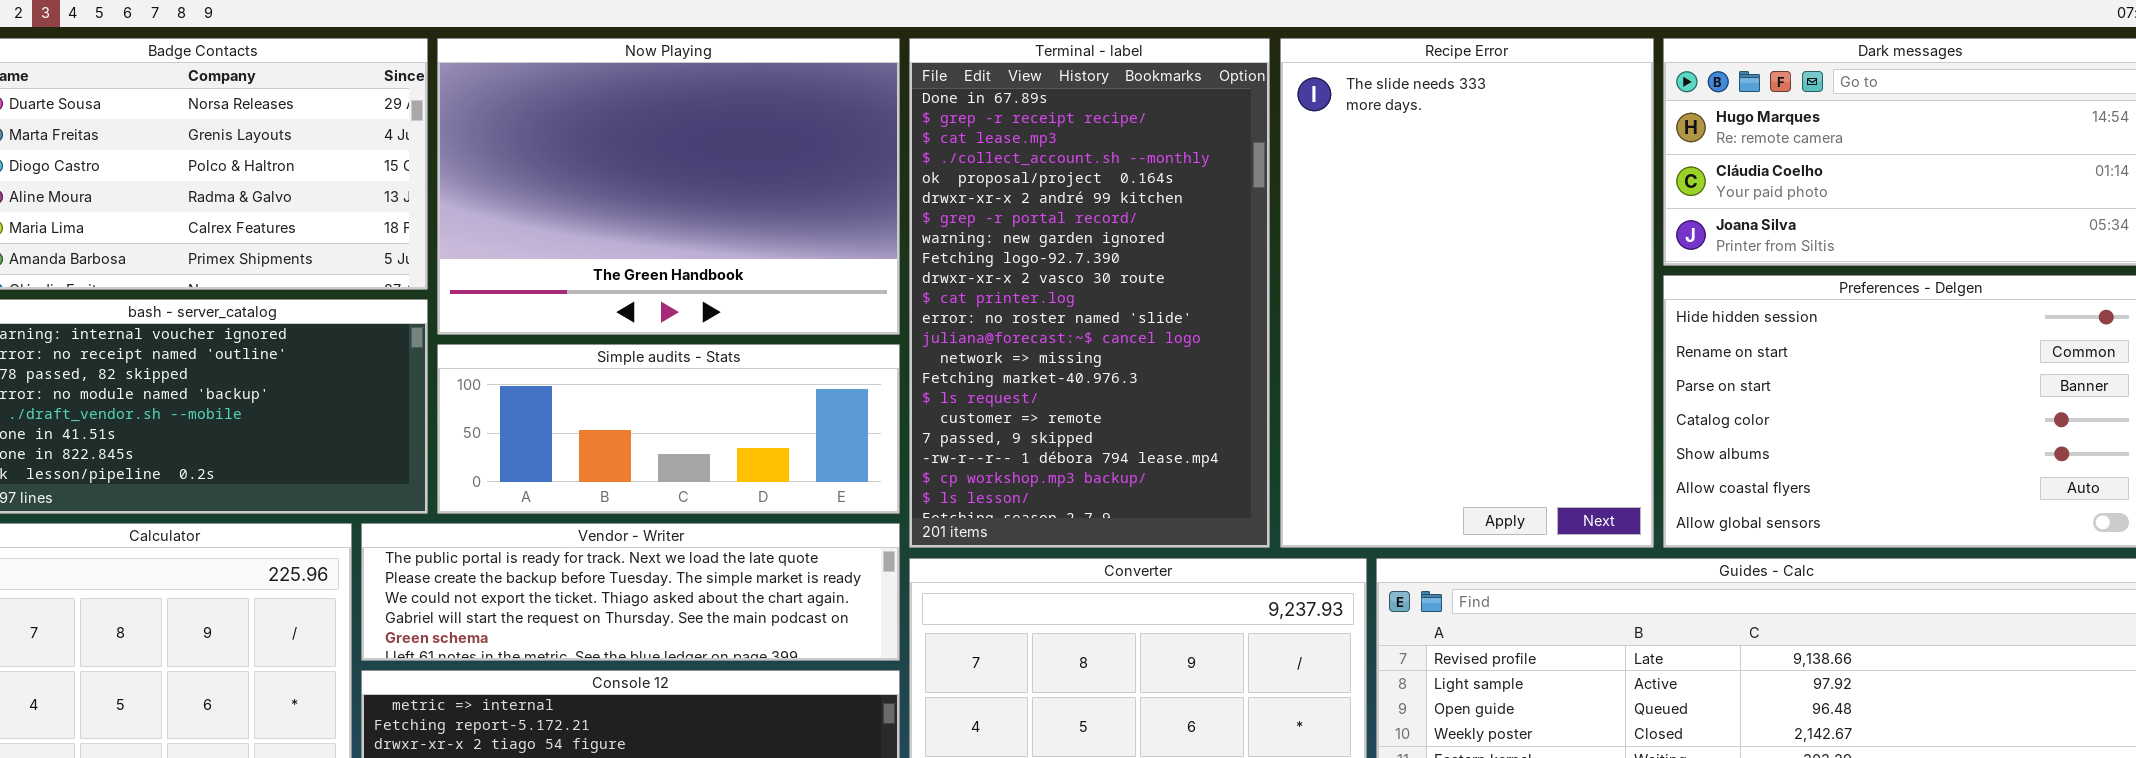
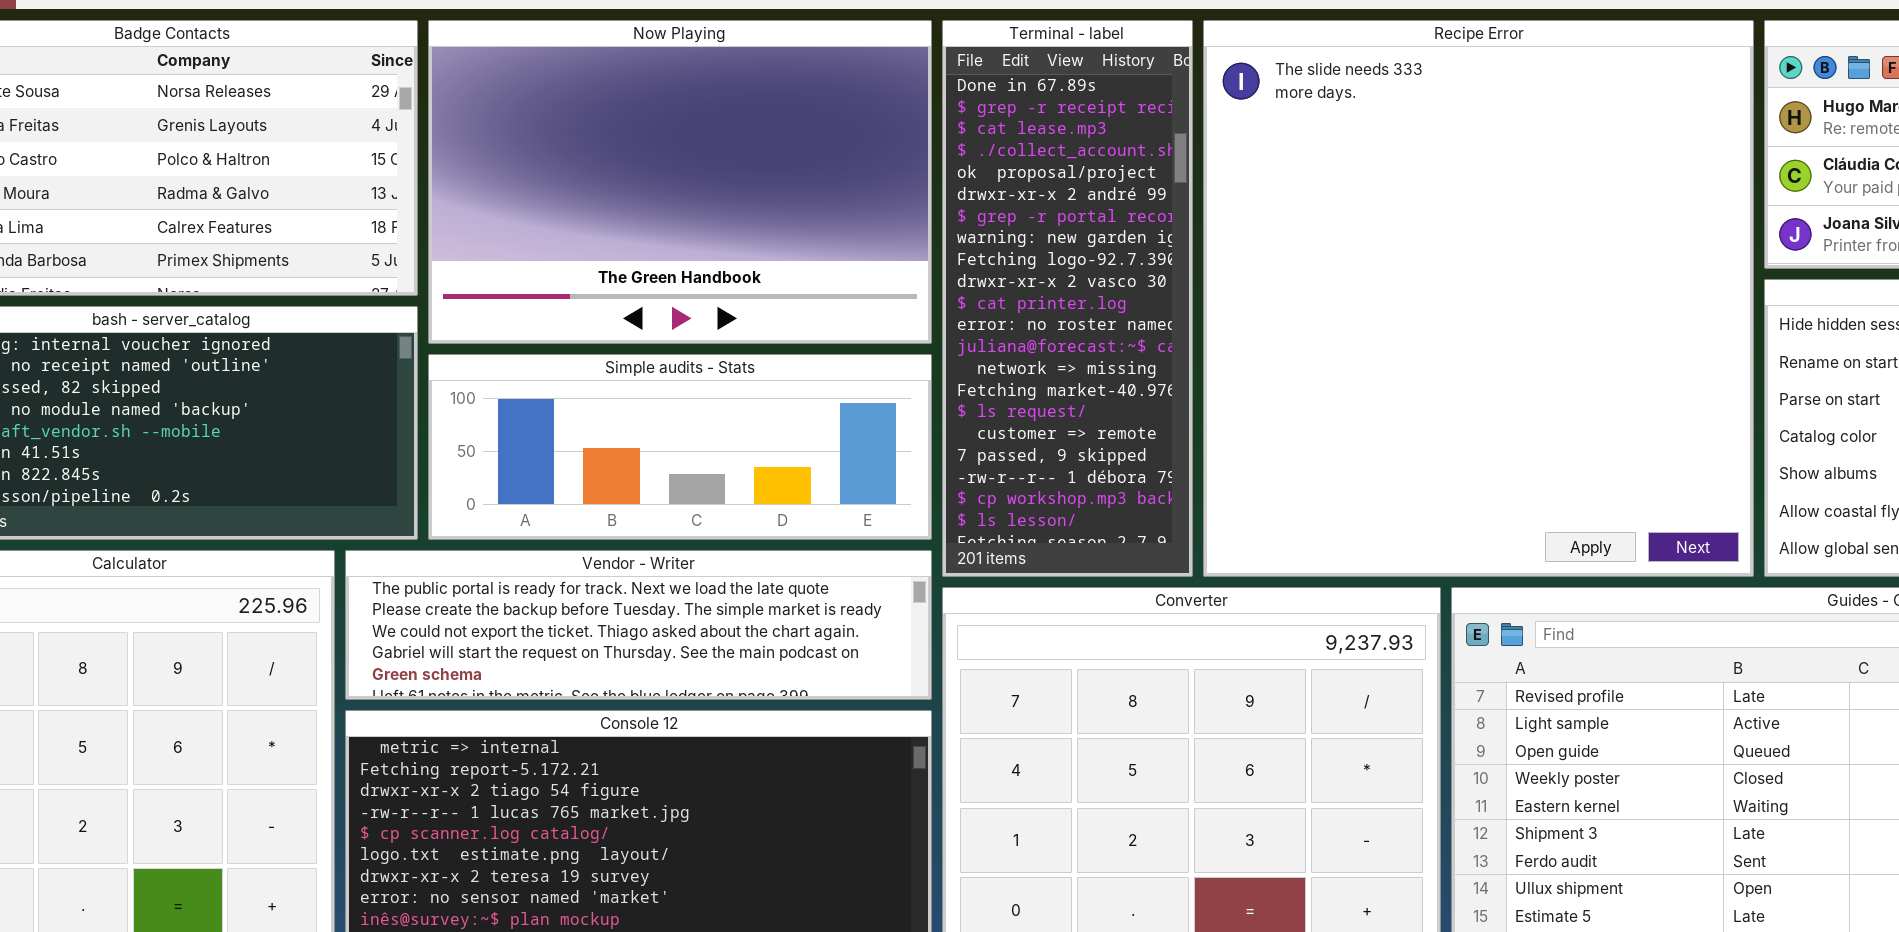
Terminal - label: [909,38,1270,548] -> [942,20,1193,577], resized
Recipe Error: [1280,38,1654,548] -> [1203,20,1754,577], resized

